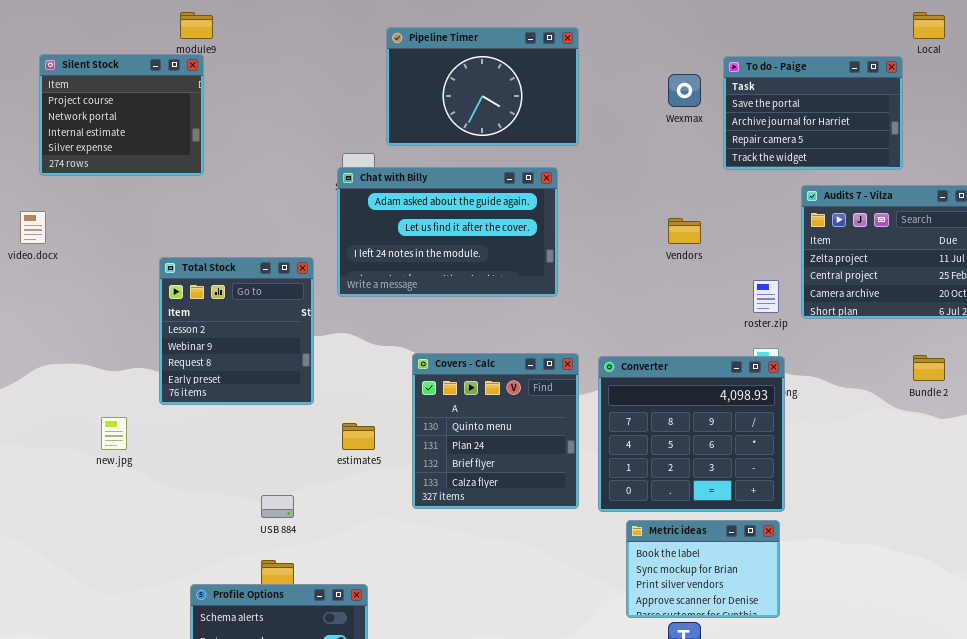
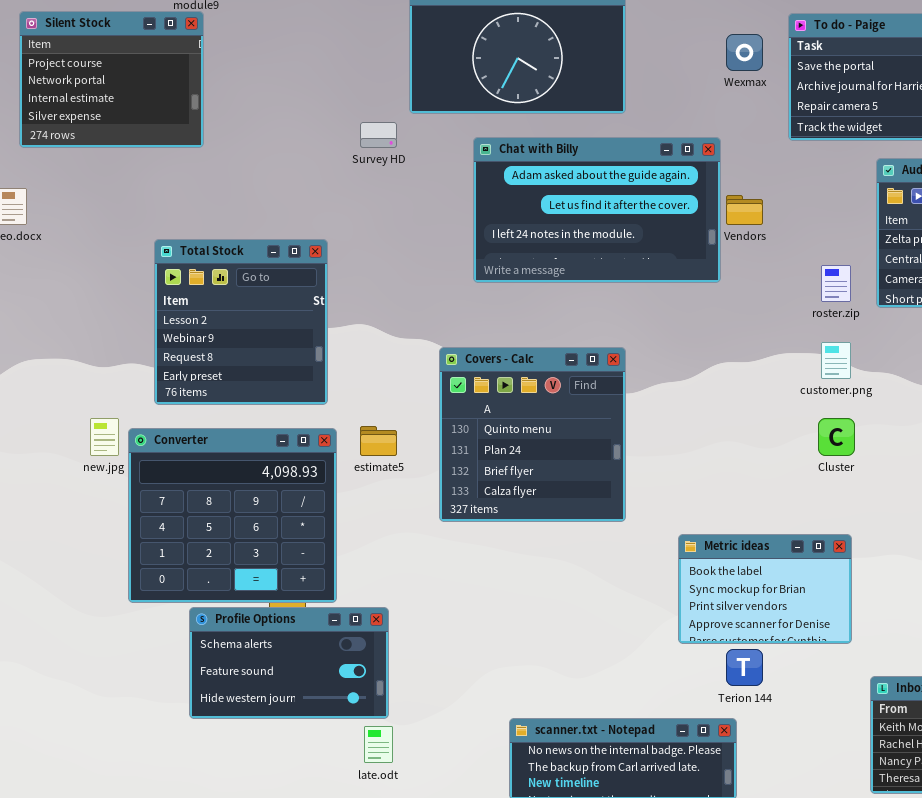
Chat with Billy: [337,167,558,297] -> [473,137,721,283], moved
Converter: [598,356,785,512] -> [128,428,337,603], moved

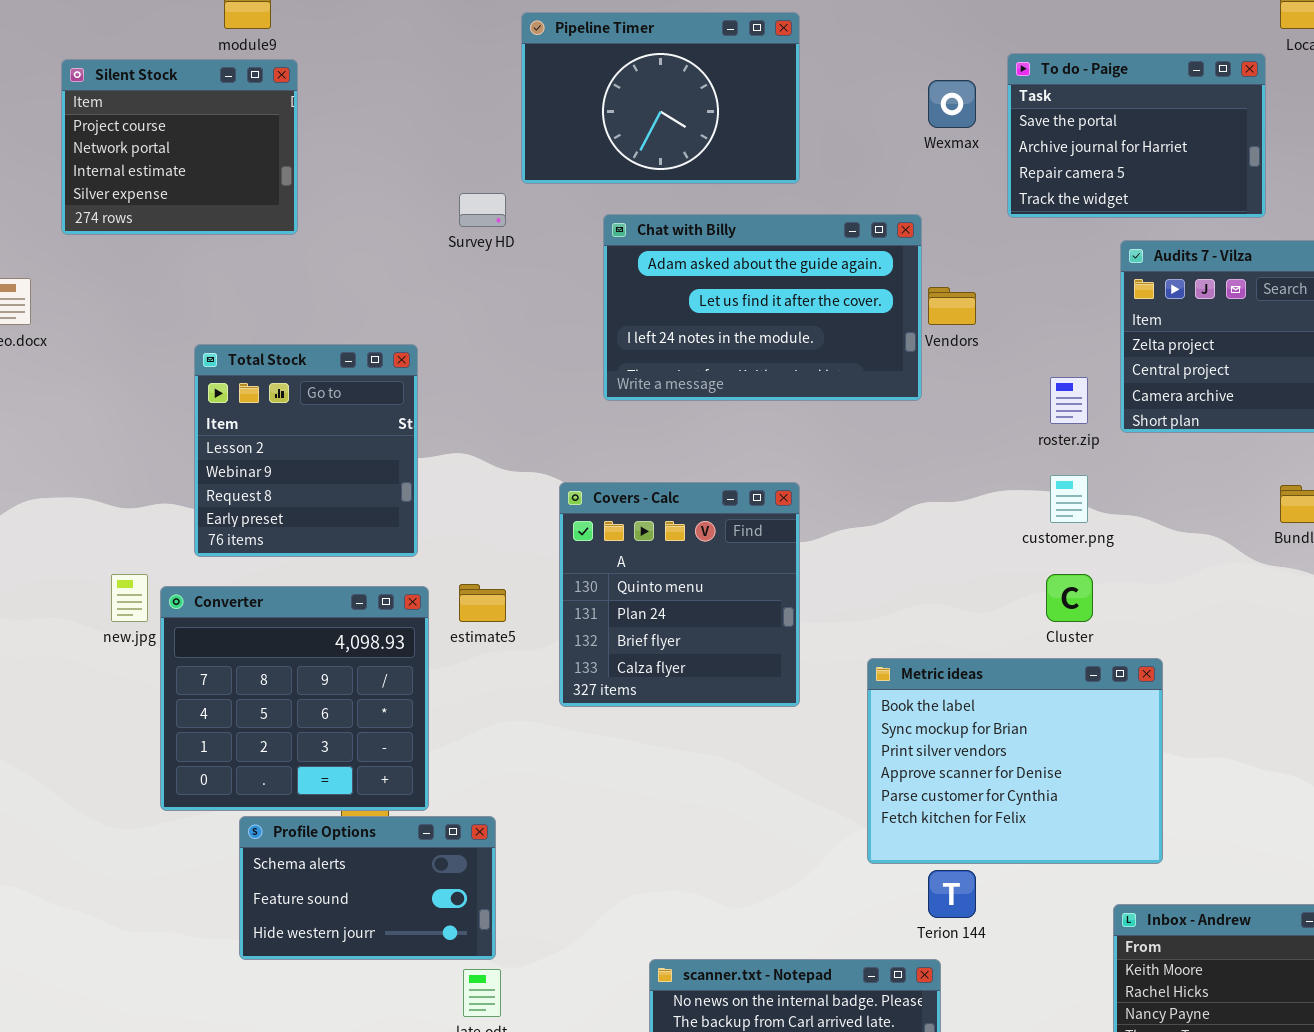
Silent Stock: [19,11,204,148] -> [61,59,298,235], moved
Metric ideas: [678,534,852,644] -> [867,658,1163,864], resized

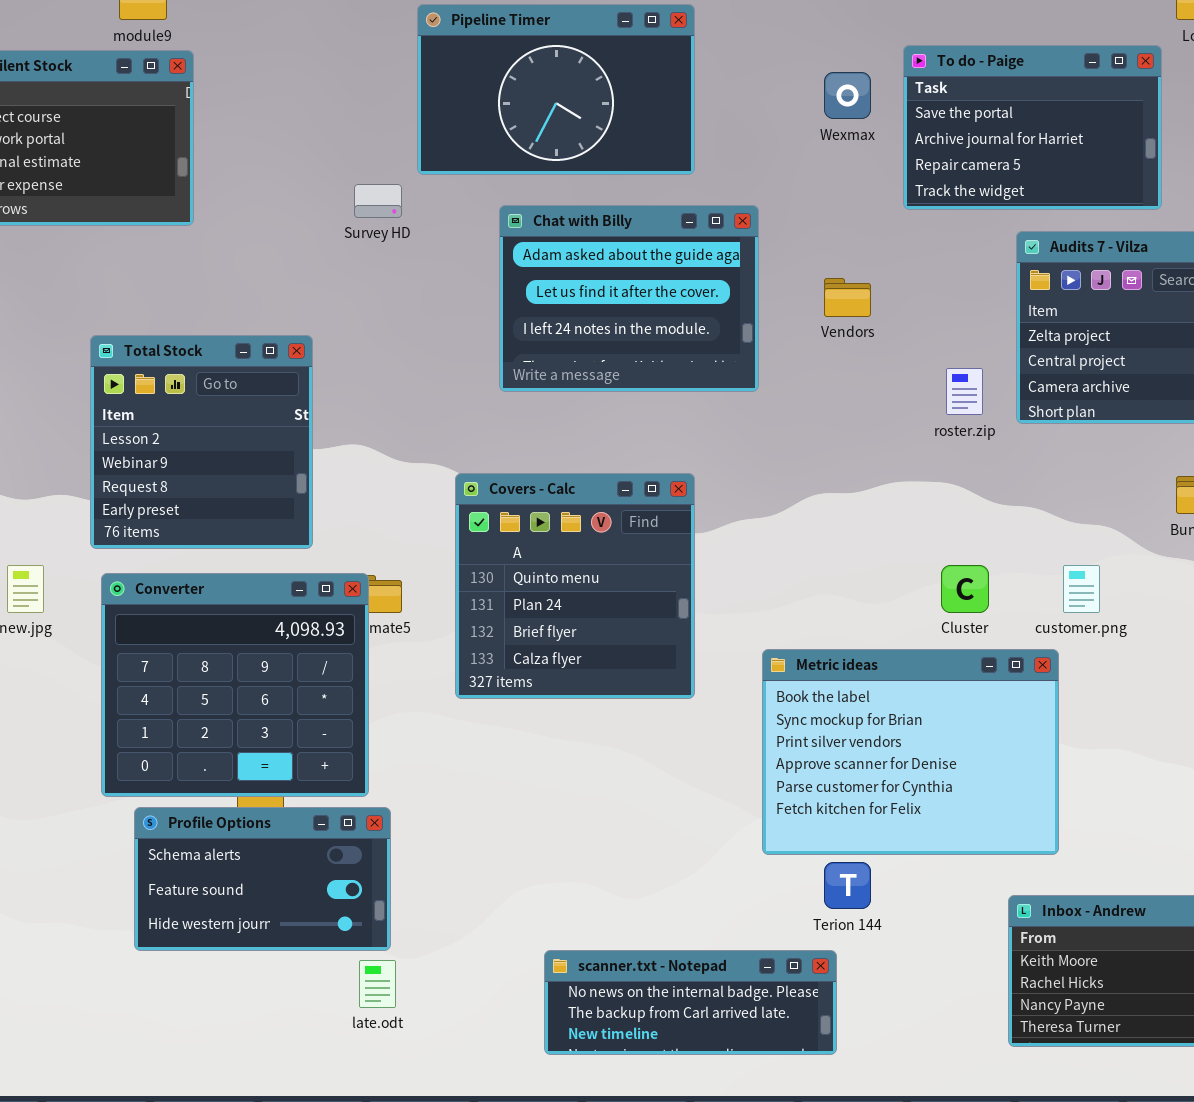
Chat with Billy: [603,214,922,401] -> [499,205,759,392], resized
customer.png: [1050,475,1088,523] -> [1063,565,1100,613], moved
Converter: [160,586,429,811] -> [101,573,369,797], moved

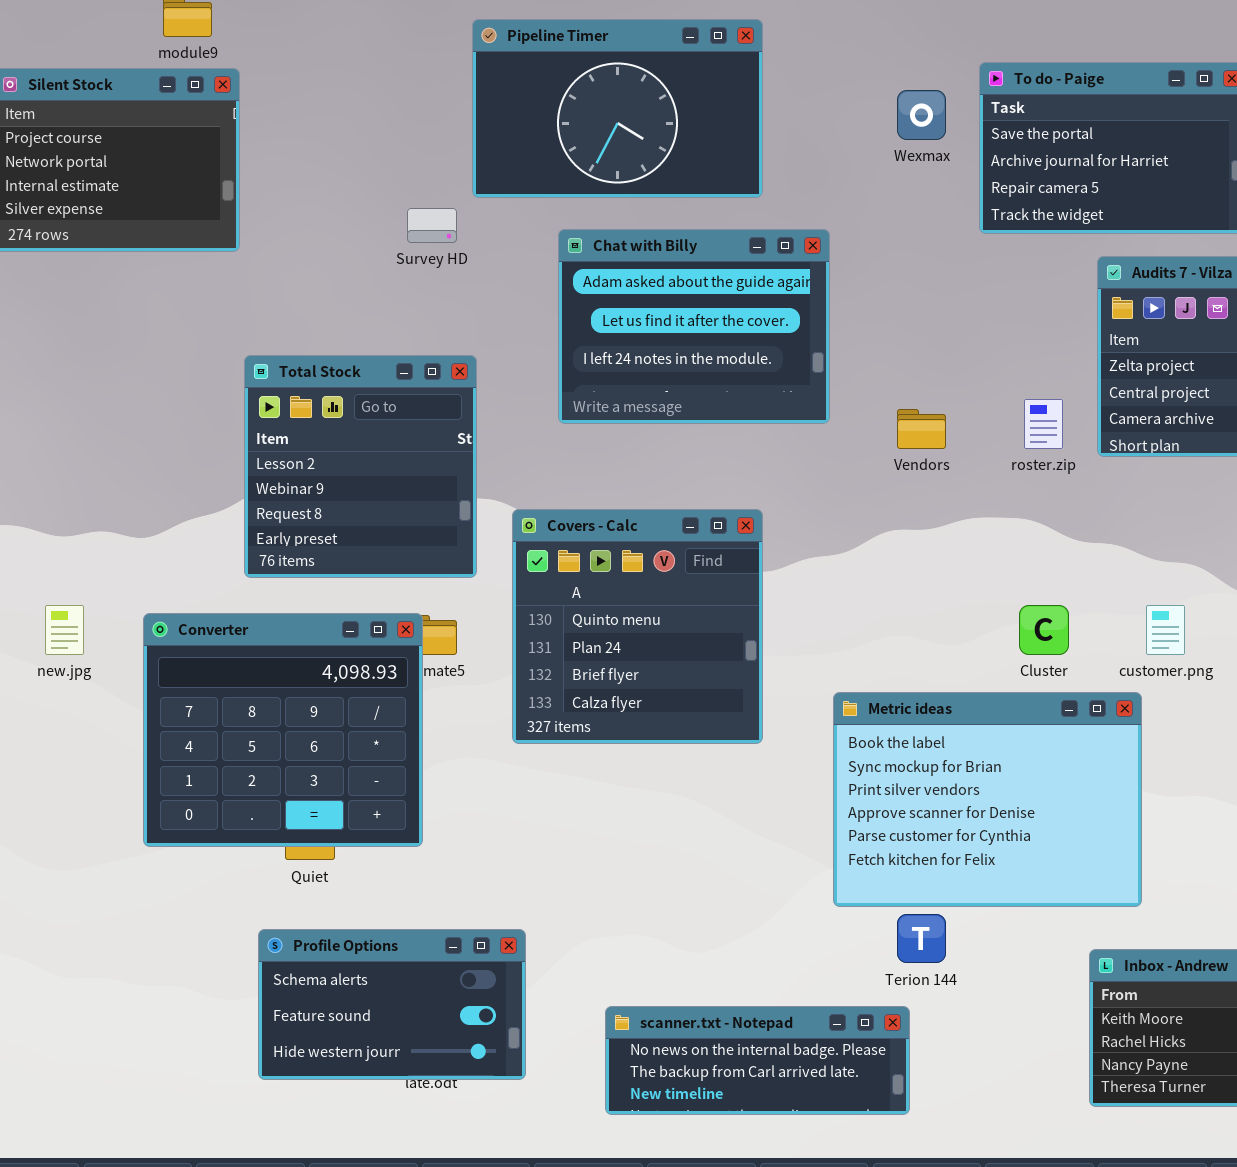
Vendors: [824,278,871,317] -> [897,409,946,449], moved
Total Stock: [90,335,313,549] -> [244,355,477,578], moved
Profile Options: [134,807,391,951] -> [258,929,526,1080], moved

